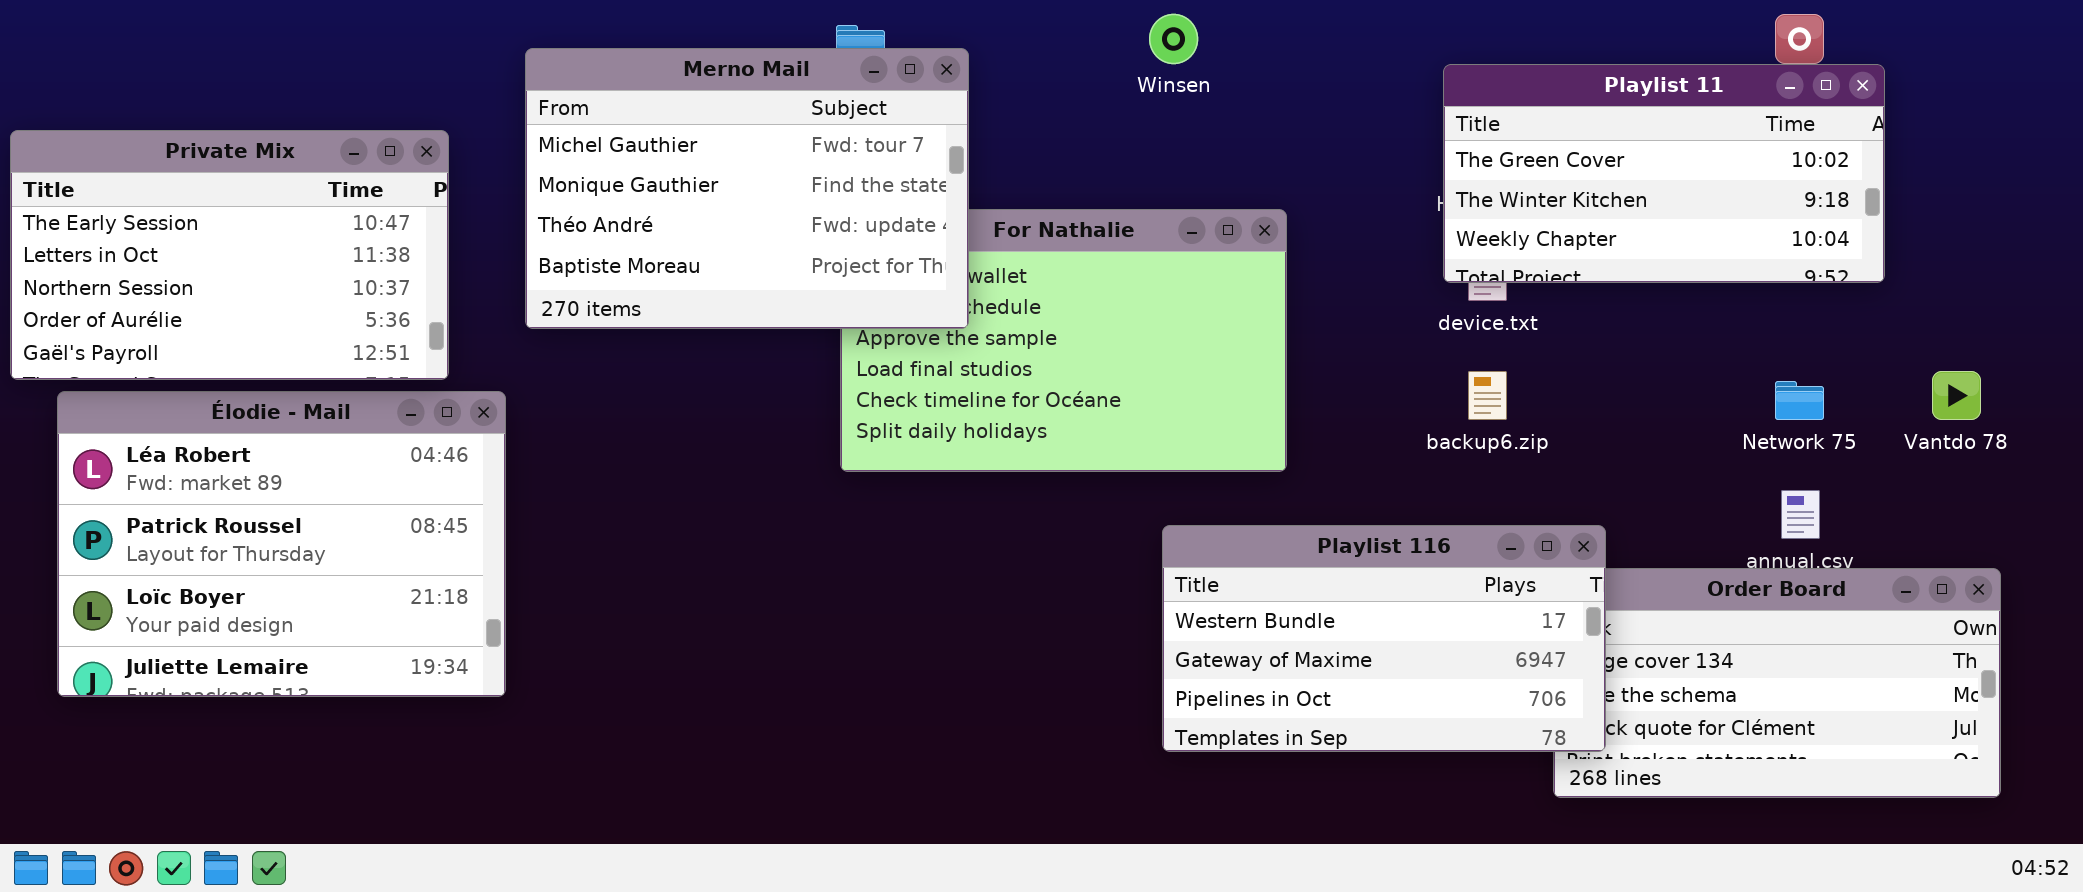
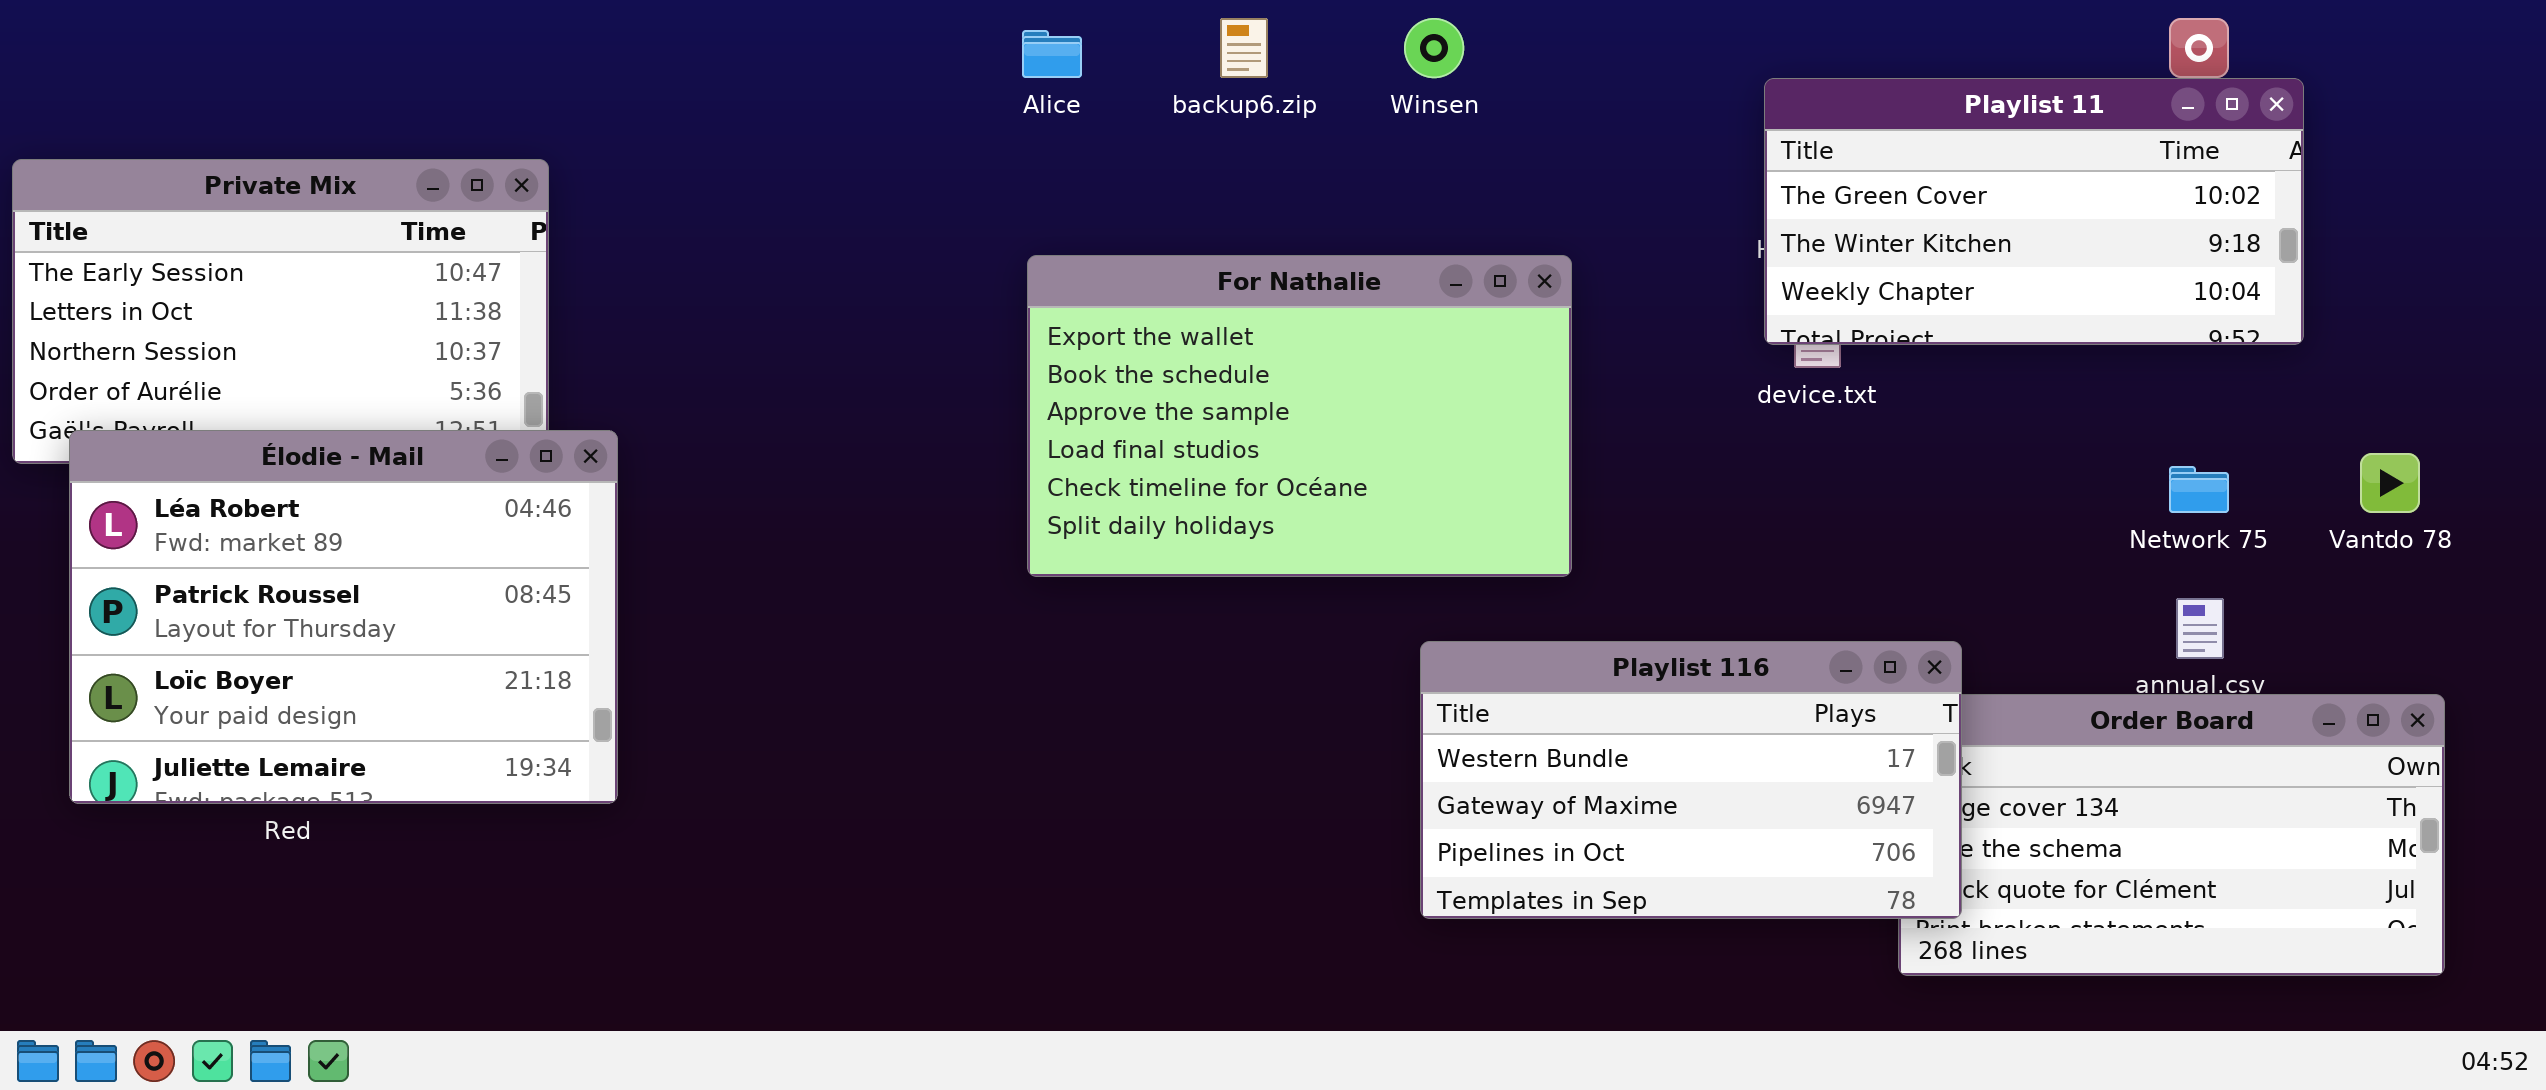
Merno Mail: [525,48,969,329] -> none, closed
backup6.zip: [1468,371,1507,420] -> [1220,18,1268,78], moved
Élodie - Mail: [57,391,506,697] -> [69,430,618,804], moved

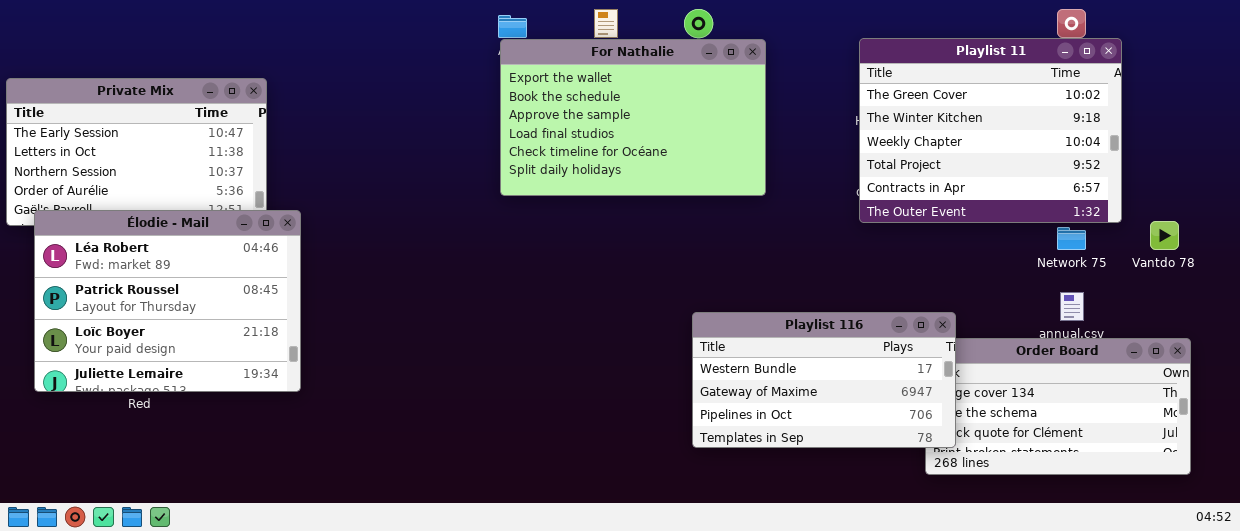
Playlist 11: [1764,78,2304,345] -> [859,38,1122,223], resized
For Nathalie: [1027,255,1572,577] -> [500,39,766,196], moved

